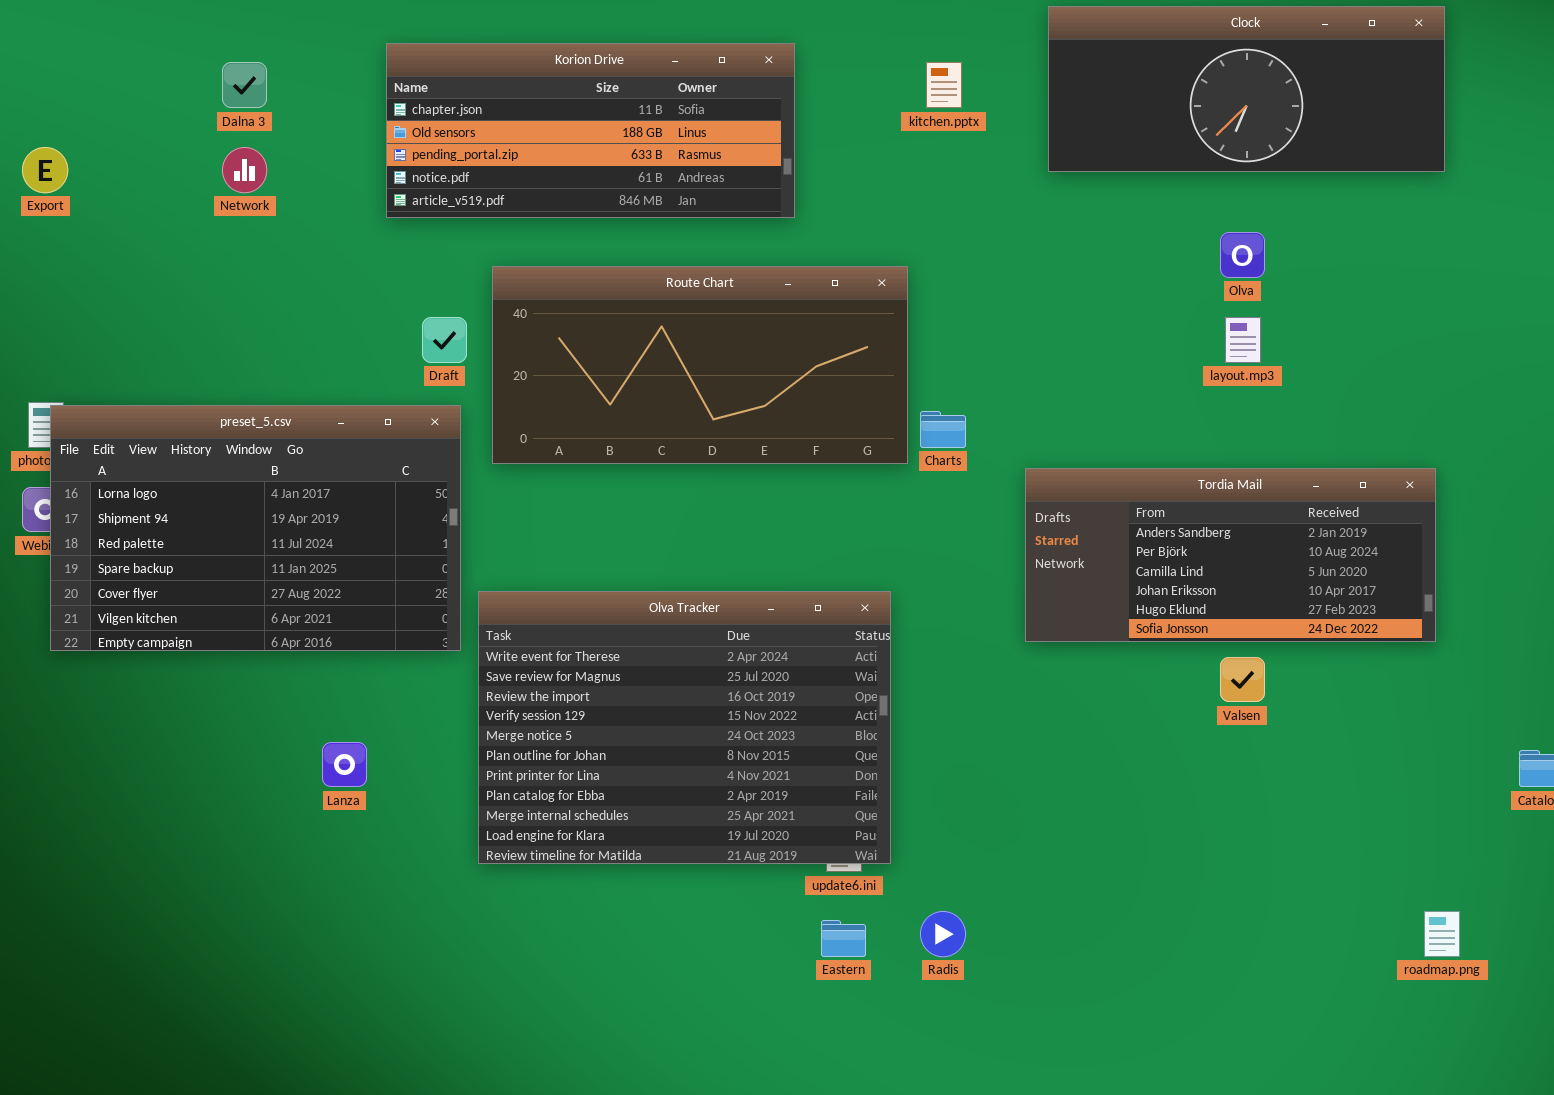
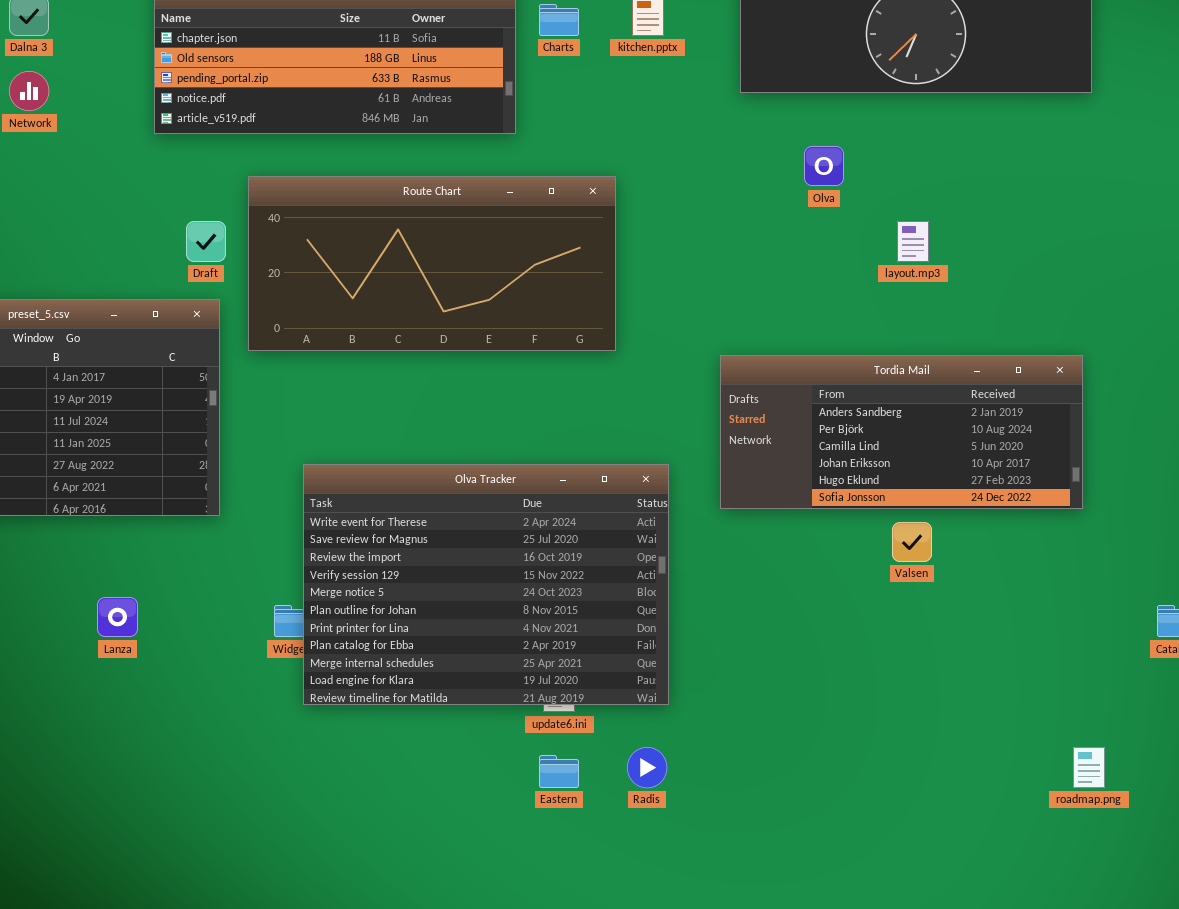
Olva: [1220,232,1265,278] -> [804,146,844,186], moved
Charts: [920,411,966,448] -> [539,4,579,36], moved
Olva Tracker: [478,591,891,864] -> [303,464,669,705], moved

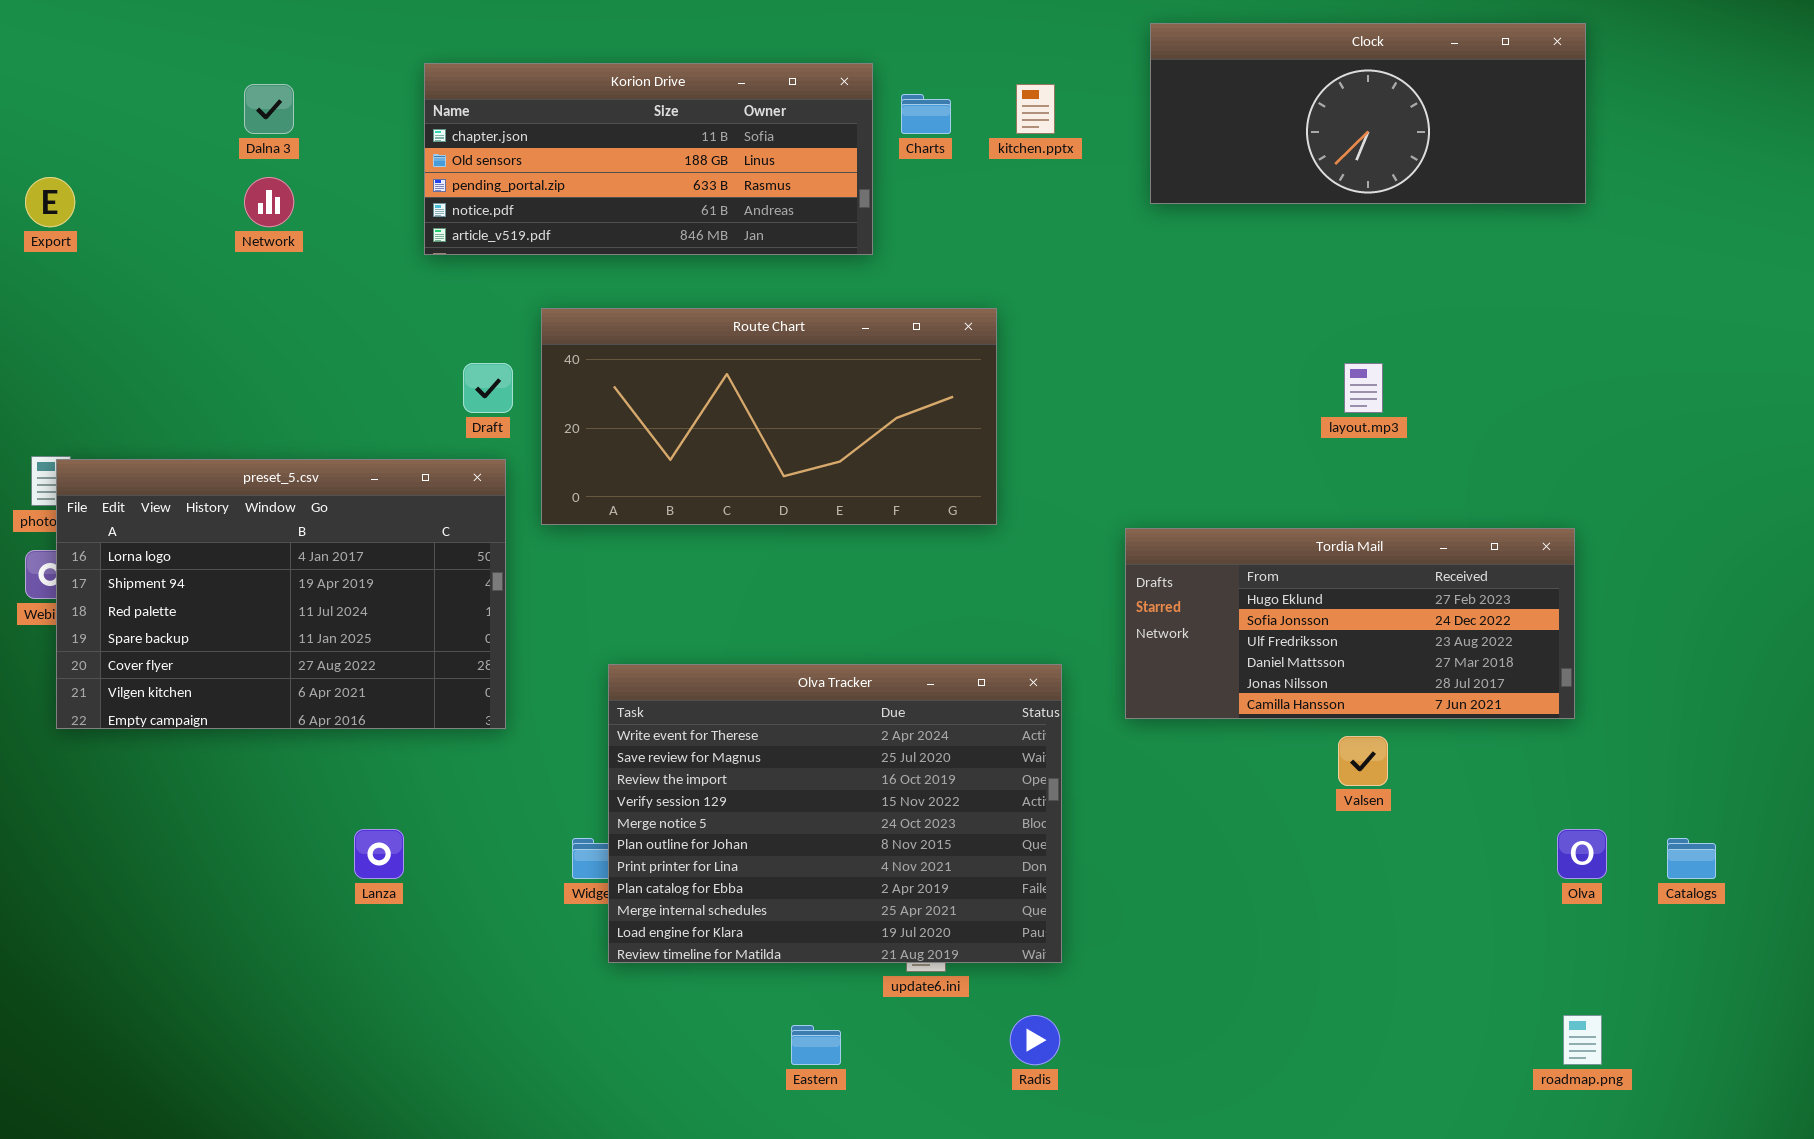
Olva: [804,146,844,186] -> [1557,829,1607,879], moved
Tordia Mail: [720,355,1083,509] -> [1125,528,1575,719], scrolled down 4 rows
Eastern: [539,755,579,788] -> [791,1025,841,1065], moved

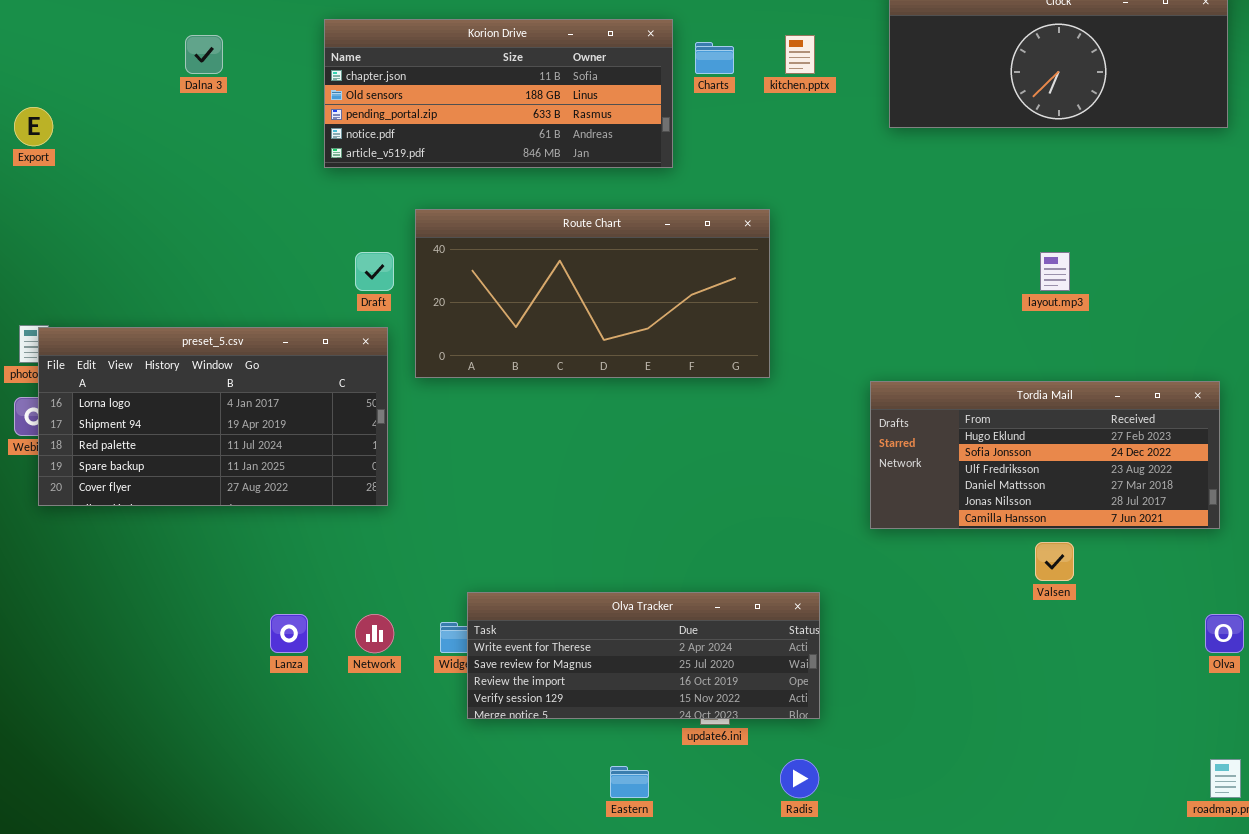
Network: [244,177,294,227] -> [355,614,394,653], moved
preset_5.csv: [56,459,506,729] -> [38,327,388,506], resized
Olva Tracker: [608,664,1062,963] -> [467,592,820,719], resized

